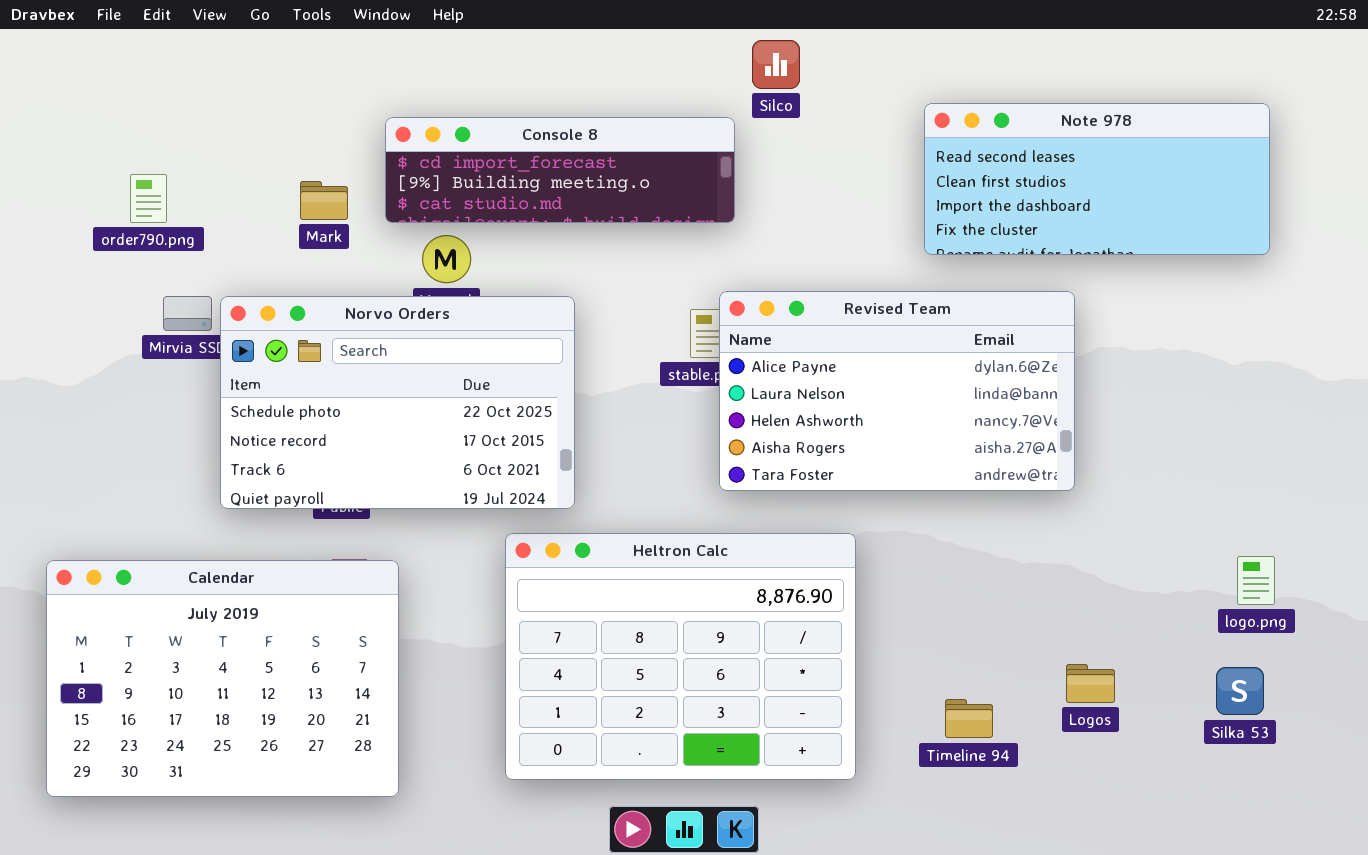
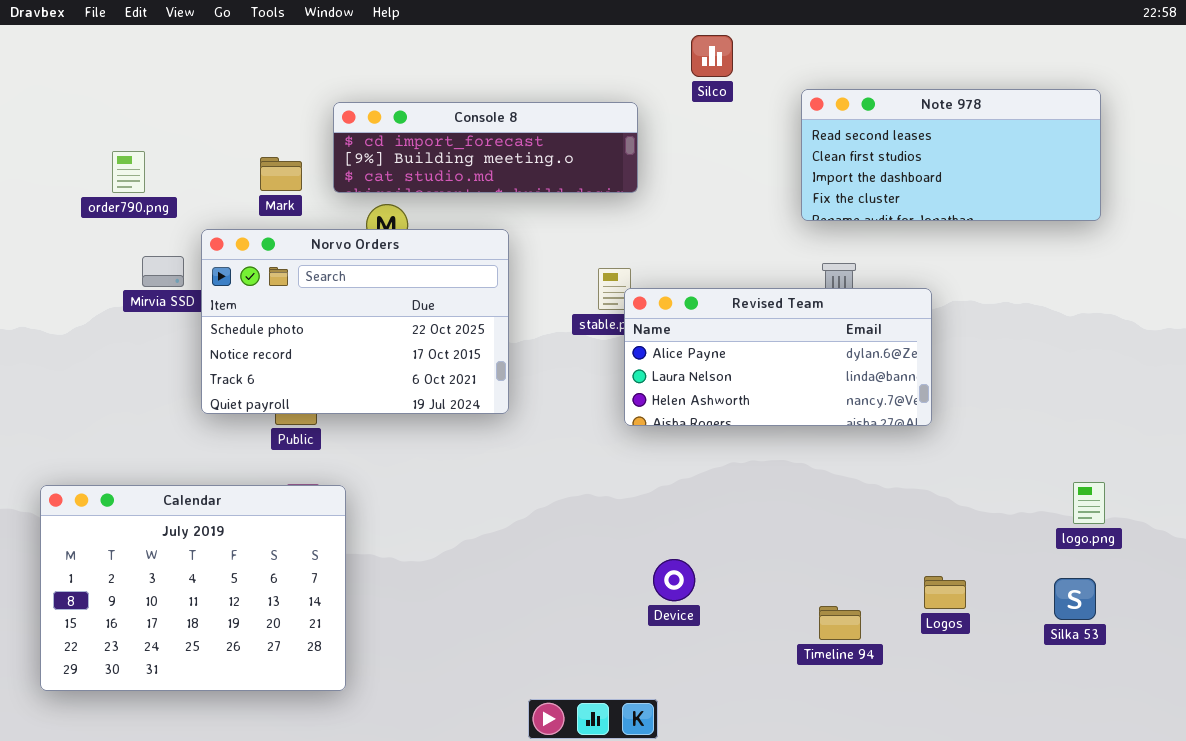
Silco: [752,40,800,89] -> [691,35,733,77], moved
Revised Team: [719,291,1075,491] -> [624,288,932,426], resized
Norvo Orders: [220,296,575,509] -> [201,229,509,414], moved
Heltron Calc: [505,533,856,780] -> none, closed

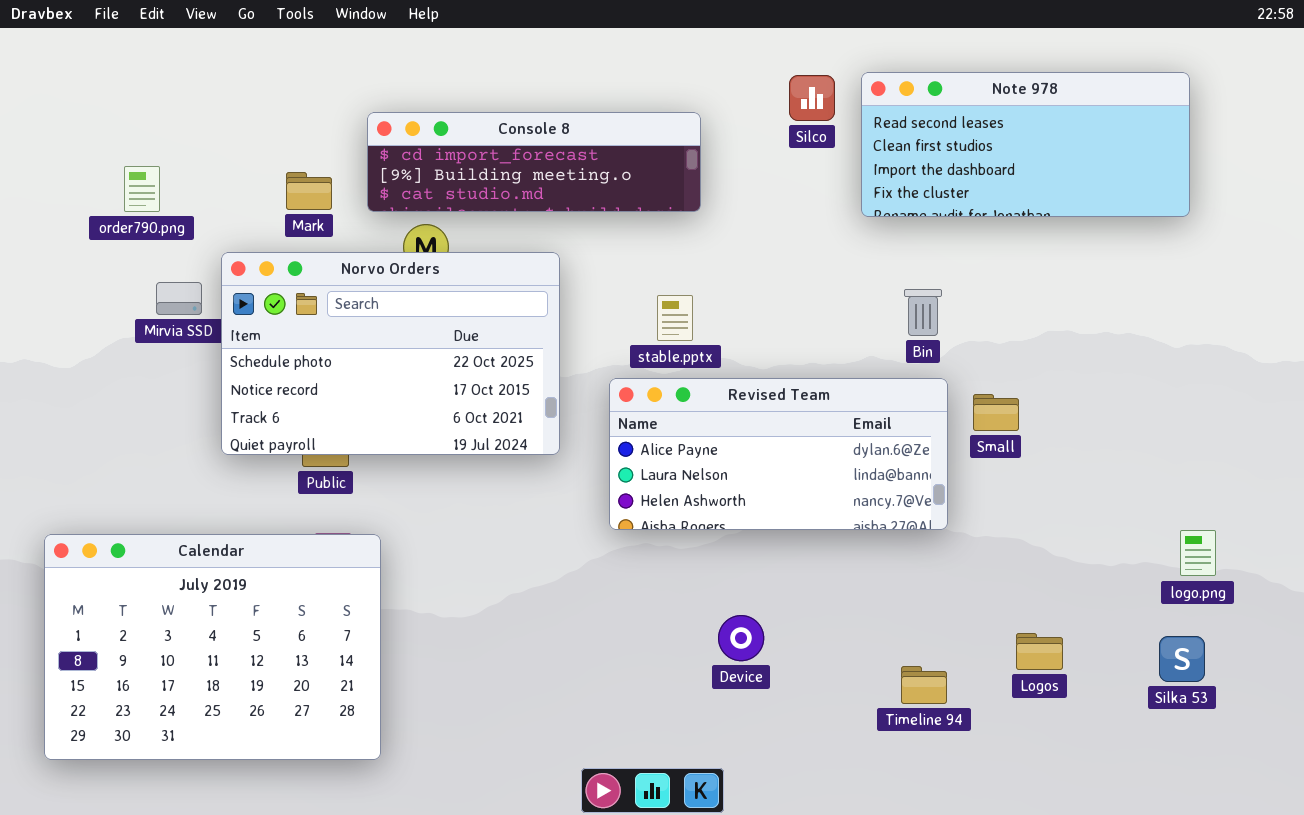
Silco: [691,35,733,77] -> [789,75,835,121], moved
Note 978: [801,89,1101,221] -> [861,72,1190,217], moved
Revised Team: [624,288,932,426] -> [609,378,948,530], moved

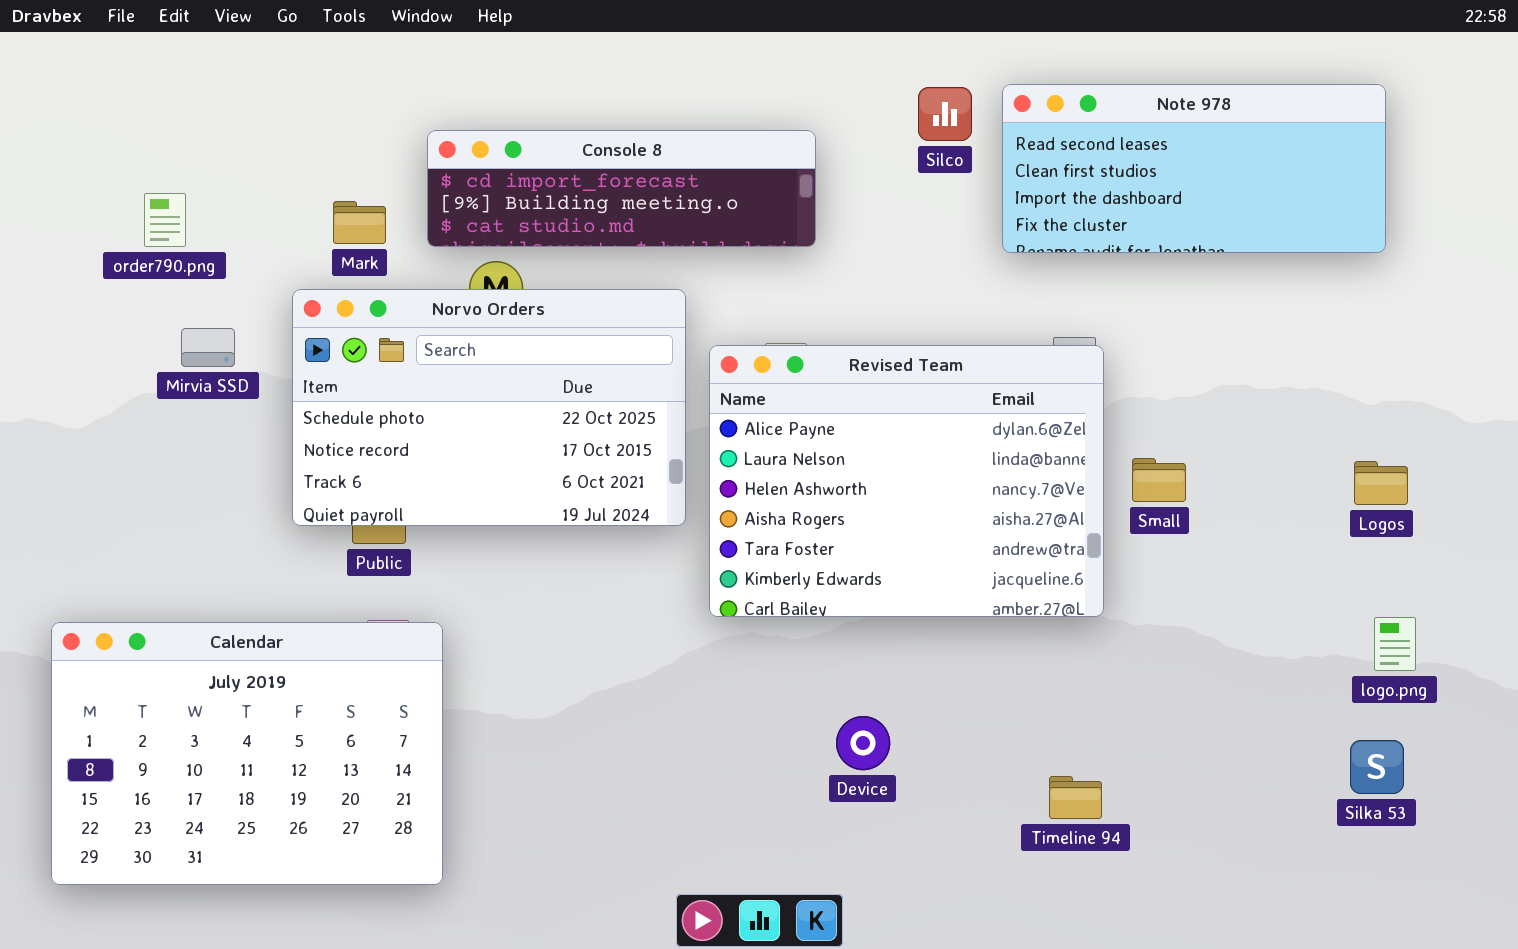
Norvo Orders: [221,252,560,455] -> [292,289,686,526], moved
Revised Team: [609,378,948,530] -> [709,345,1104,617], resized
Logos: [1016,633,1063,670] -> [1354,461,1408,505], moved

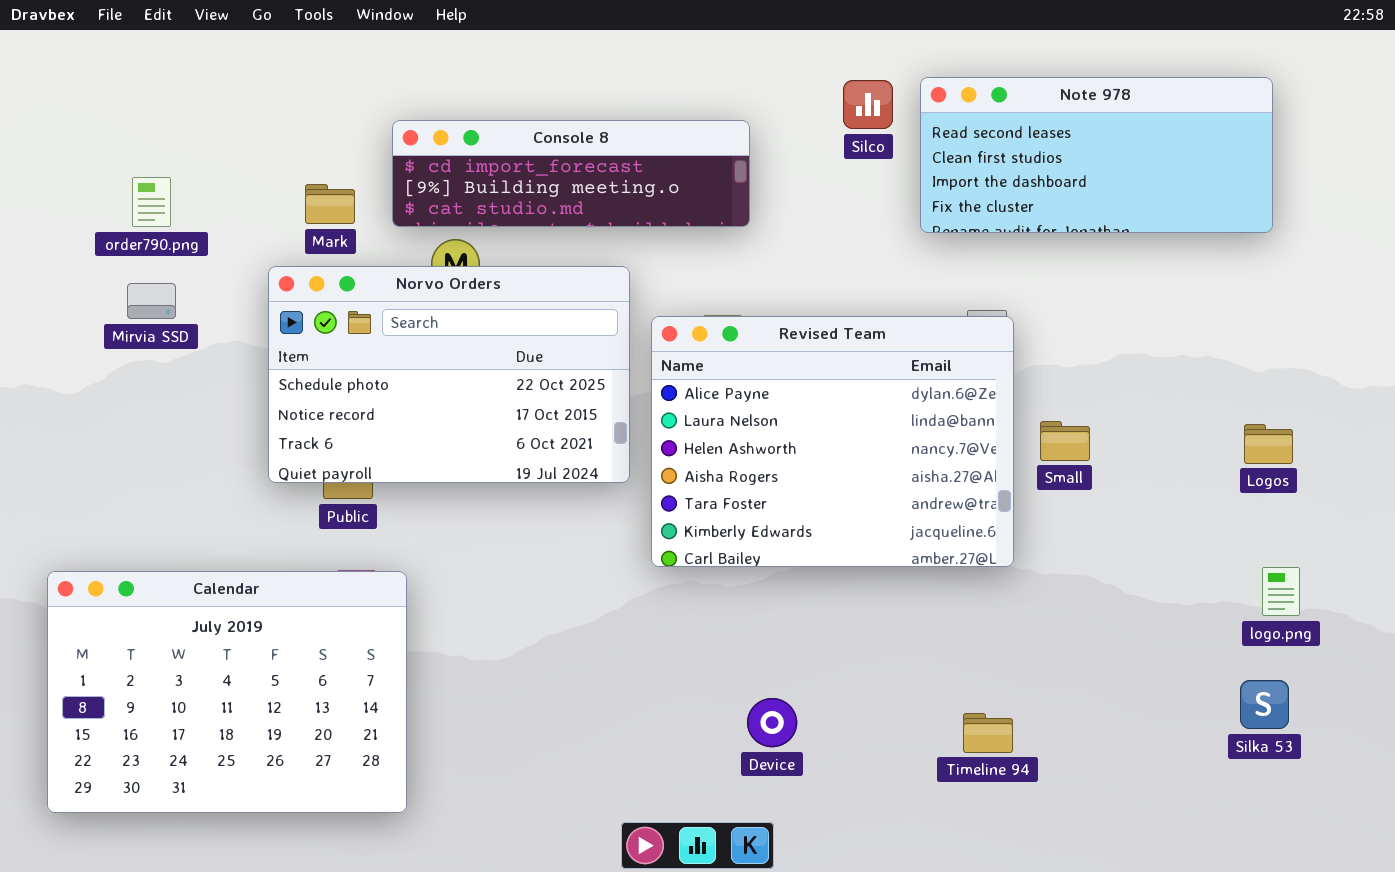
Mirvia SSD: [181,328,235,367] -> [127,283,176,319], moved
Device: [836,716,890,770] -> [747,698,797,747], moved

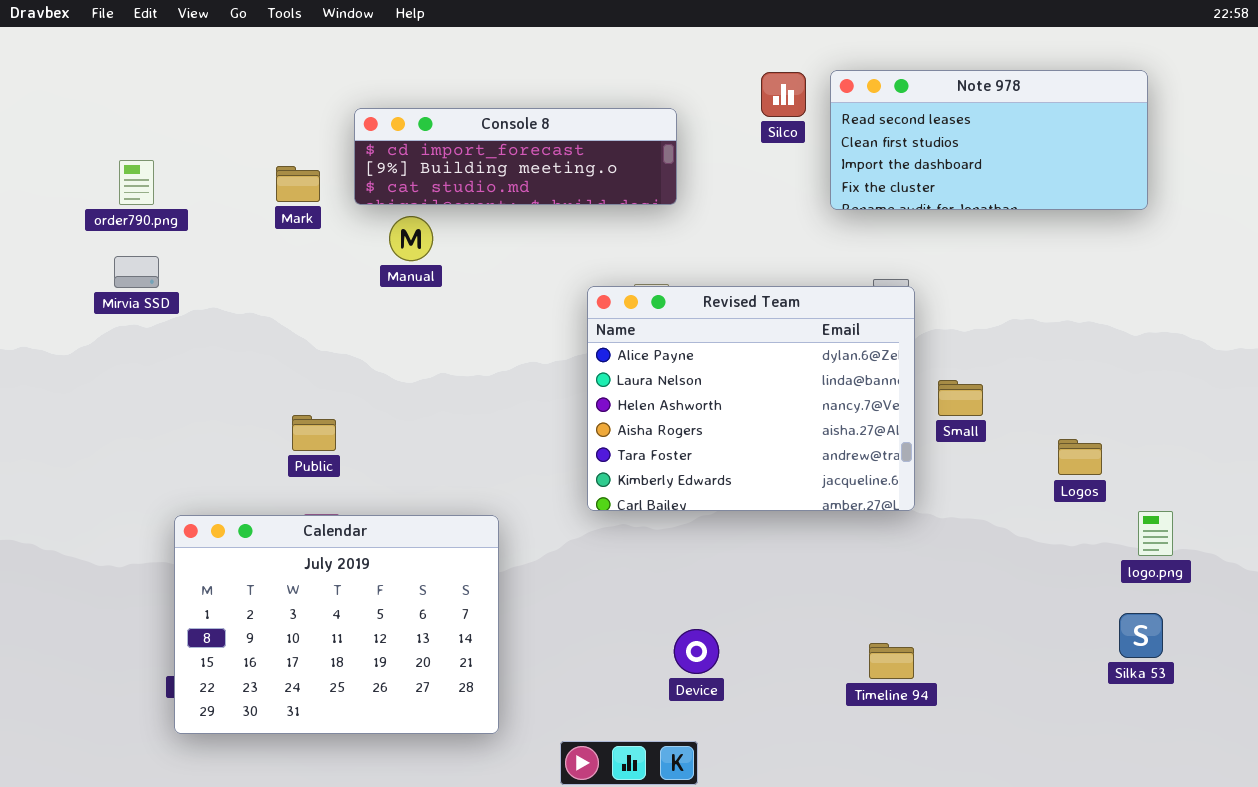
Norvo Orders: [268,266,630,483] -> none, closed
Logos: [1244,424,1293,464] -> [1058,439,1102,475], moved
Calendar: [47,571,407,813] -> [174,515,499,734], moved

